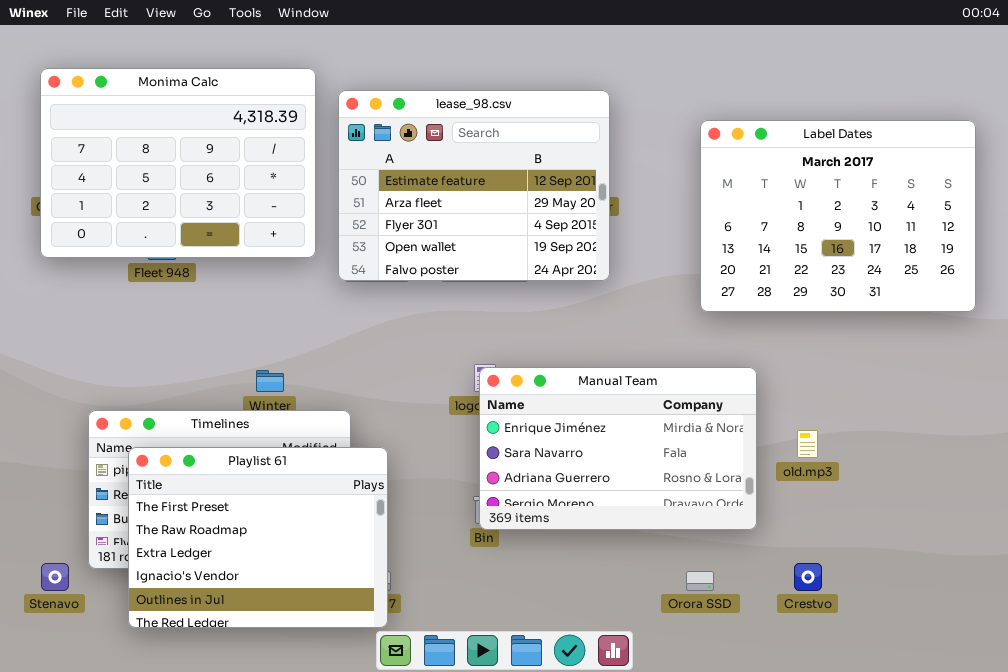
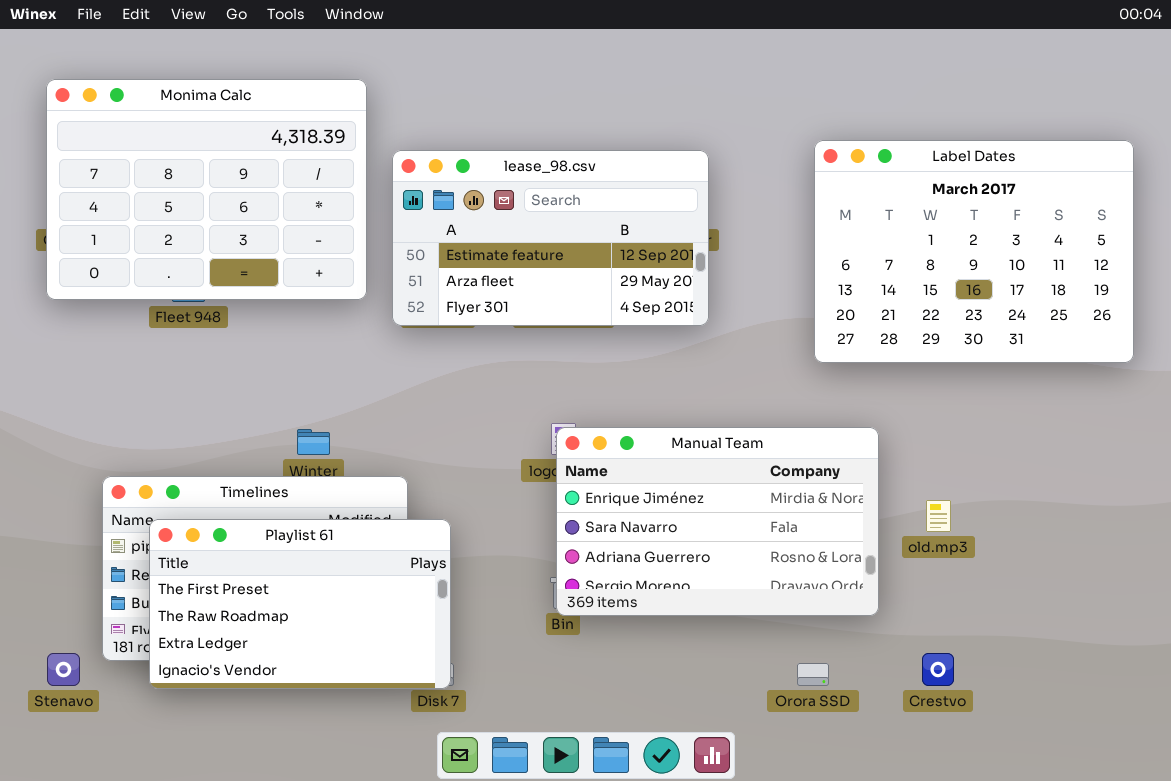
lease_98.csv: [338,90,610,281] -> [392,150,709,326], resized
Playlist 61: [128,447,388,628] -> [149,519,451,689], resized

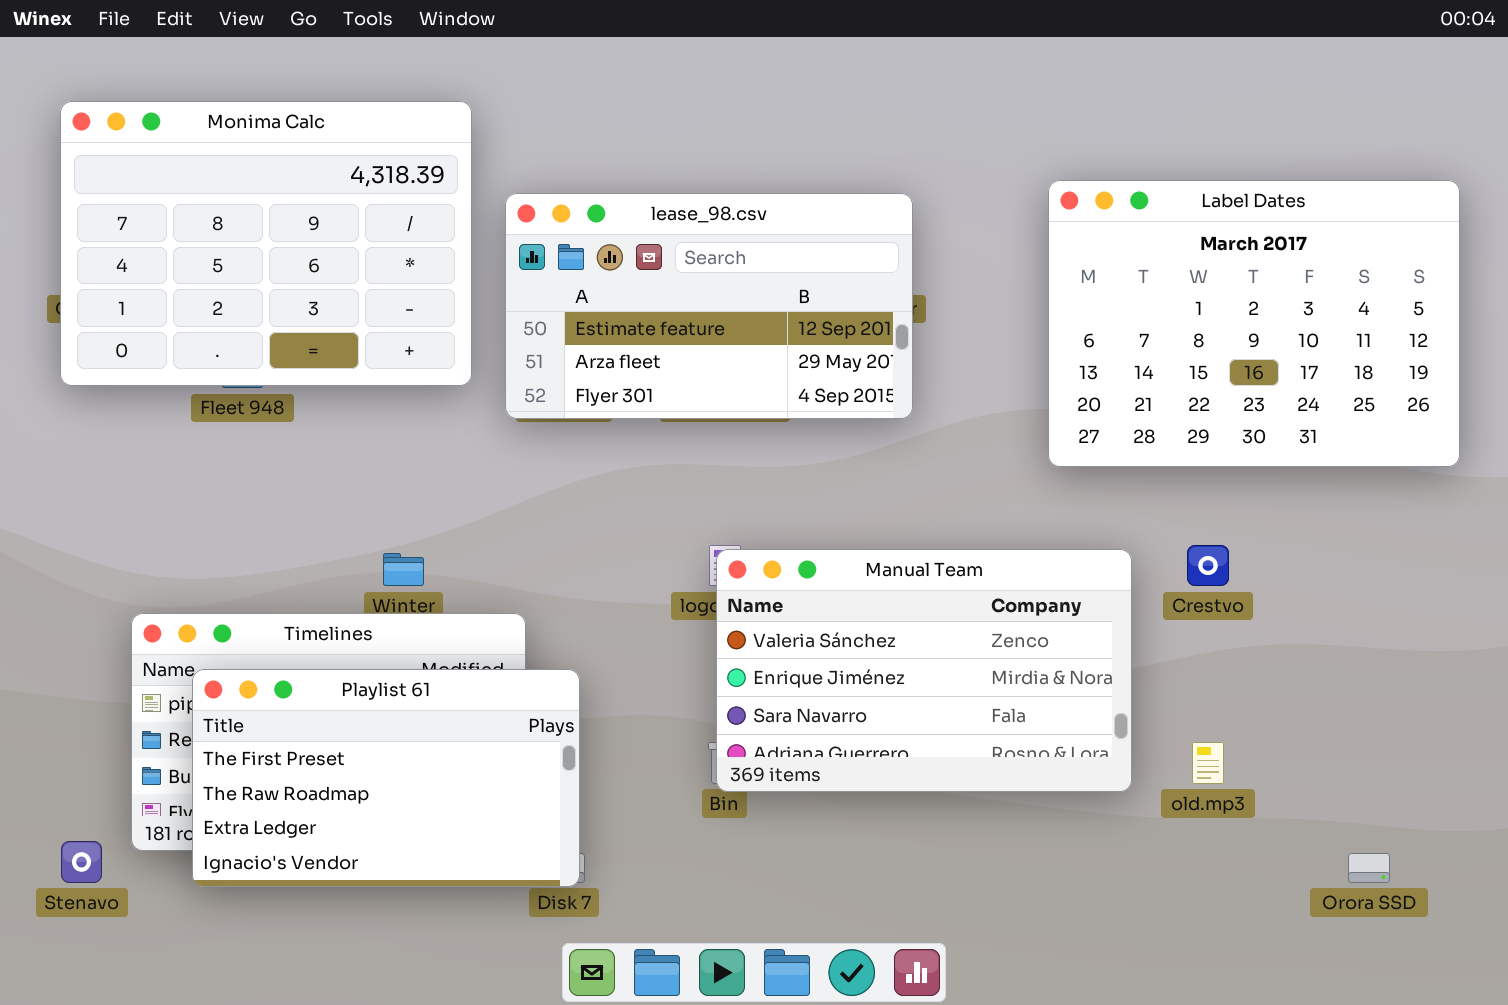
Manual Team: [556,427,879,616] -> [716,549,1132,792], scrolled up 1 row
old.mp3: [926,500,951,532] -> [1192,742,1224,784], moved
Crestvo: [922,653,954,686] -> [1187,545,1229,586], moved
Orora SSD: [797,663,829,686] -> [1348,853,1390,883], moved

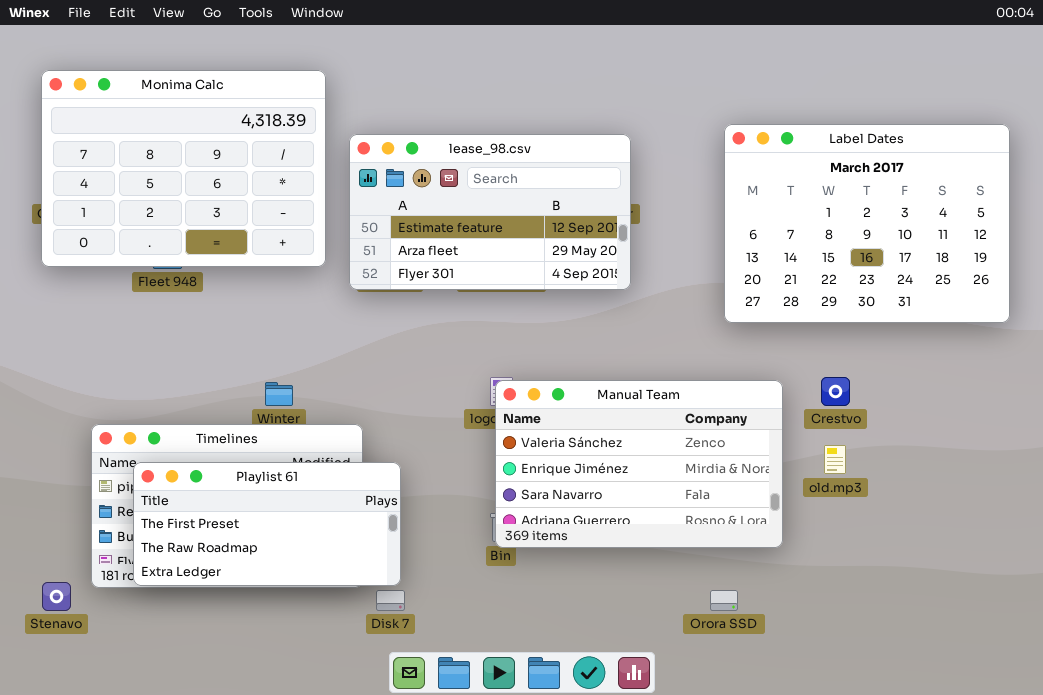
Playlist 61: [192,669,580,887] -> [133,462,401,586], resized
old.mp3: [1192,742,1224,784] -> [824,445,846,474], moved
Orora SSD: [1348,853,1390,883] -> [710,590,738,611], moved

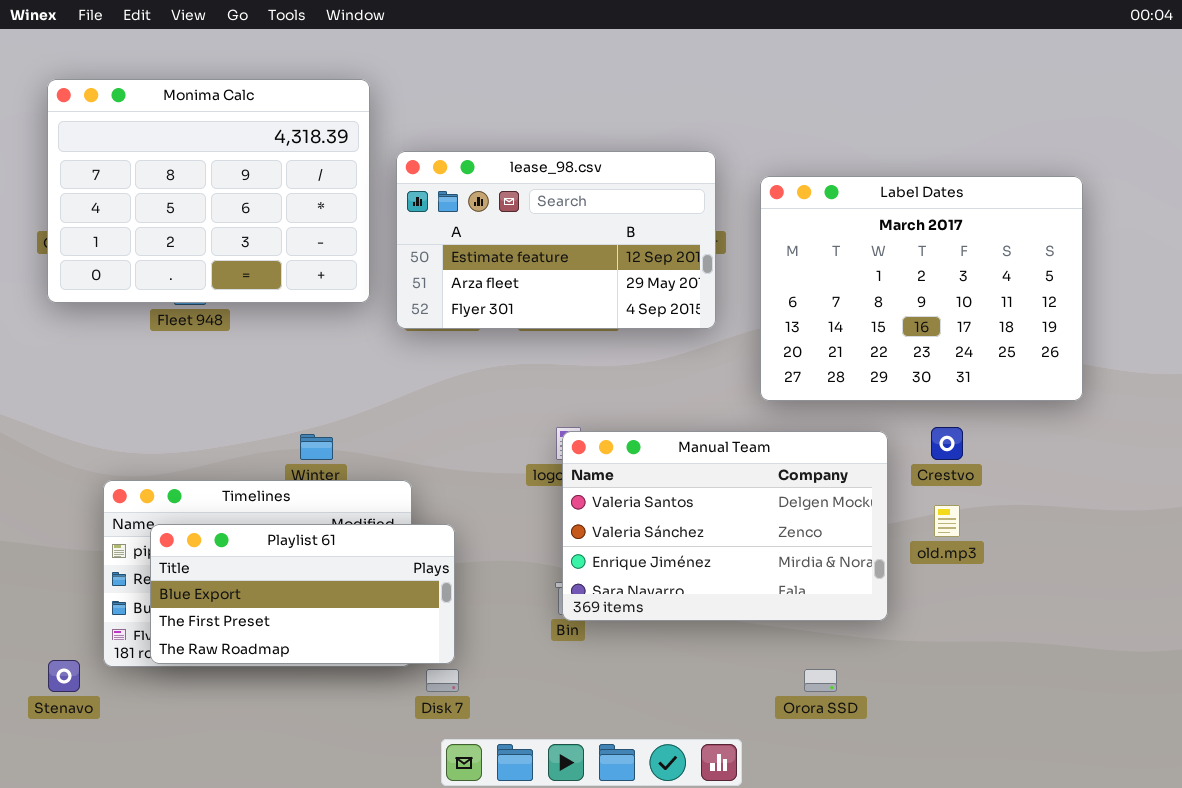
Label Dates: [724,124,1010,323] -> [760,176,1083,401], moved
Manual Team: [495,380,783,548] -> [562,431,888,621], scrolled up 1 row
Playlist 61: [133,462,401,586] -> [150,524,455,664], scrolled up 1 row

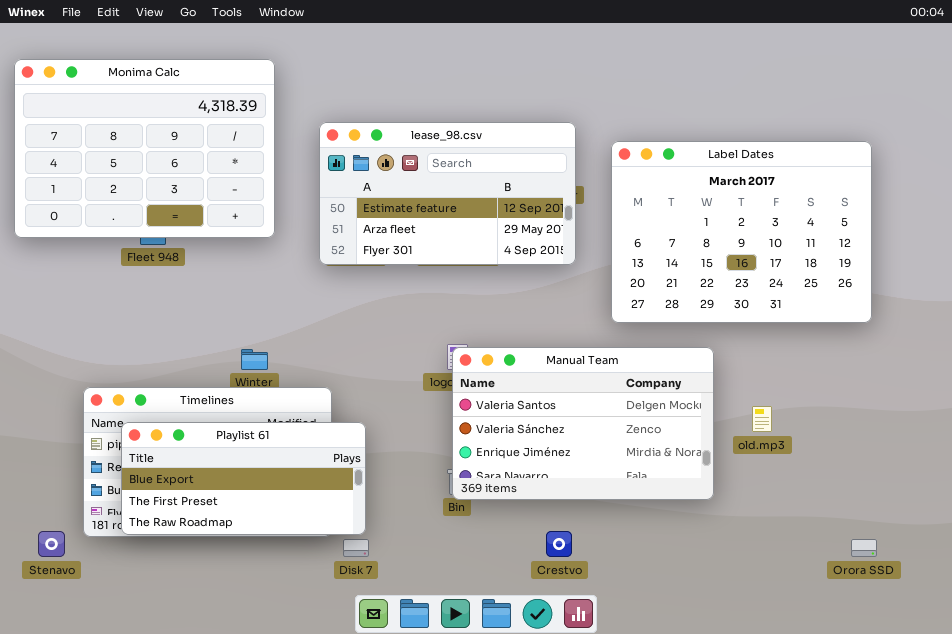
Monima Calc: [47,79,370,303] -> [14,59,275,238], moved
Crestvo: [931,427,963,460] -> [546,531,572,557], moved
Orora SSD: [804,669,837,692] -> [851,539,877,557], moved

